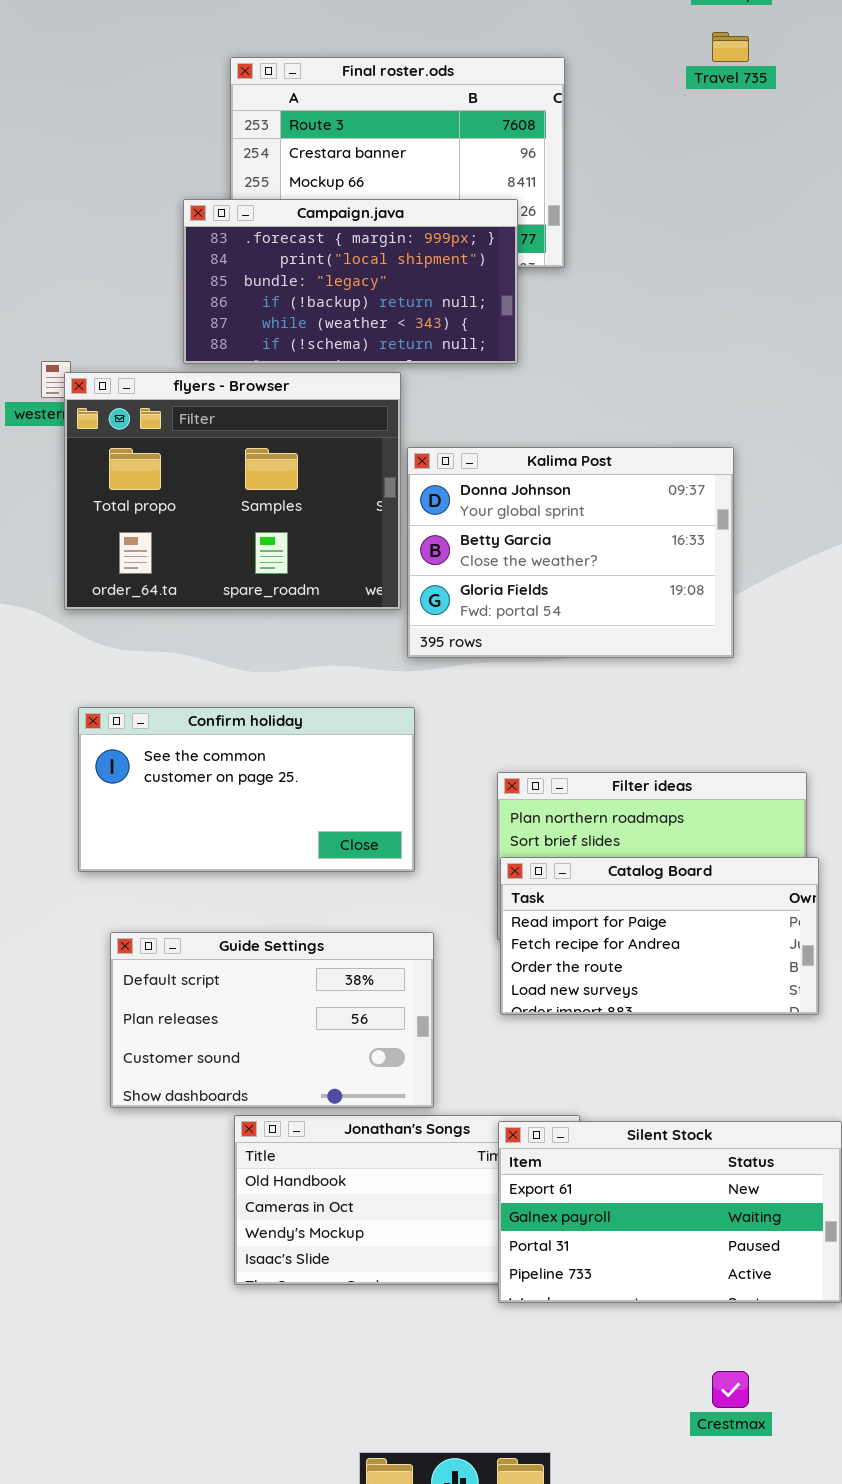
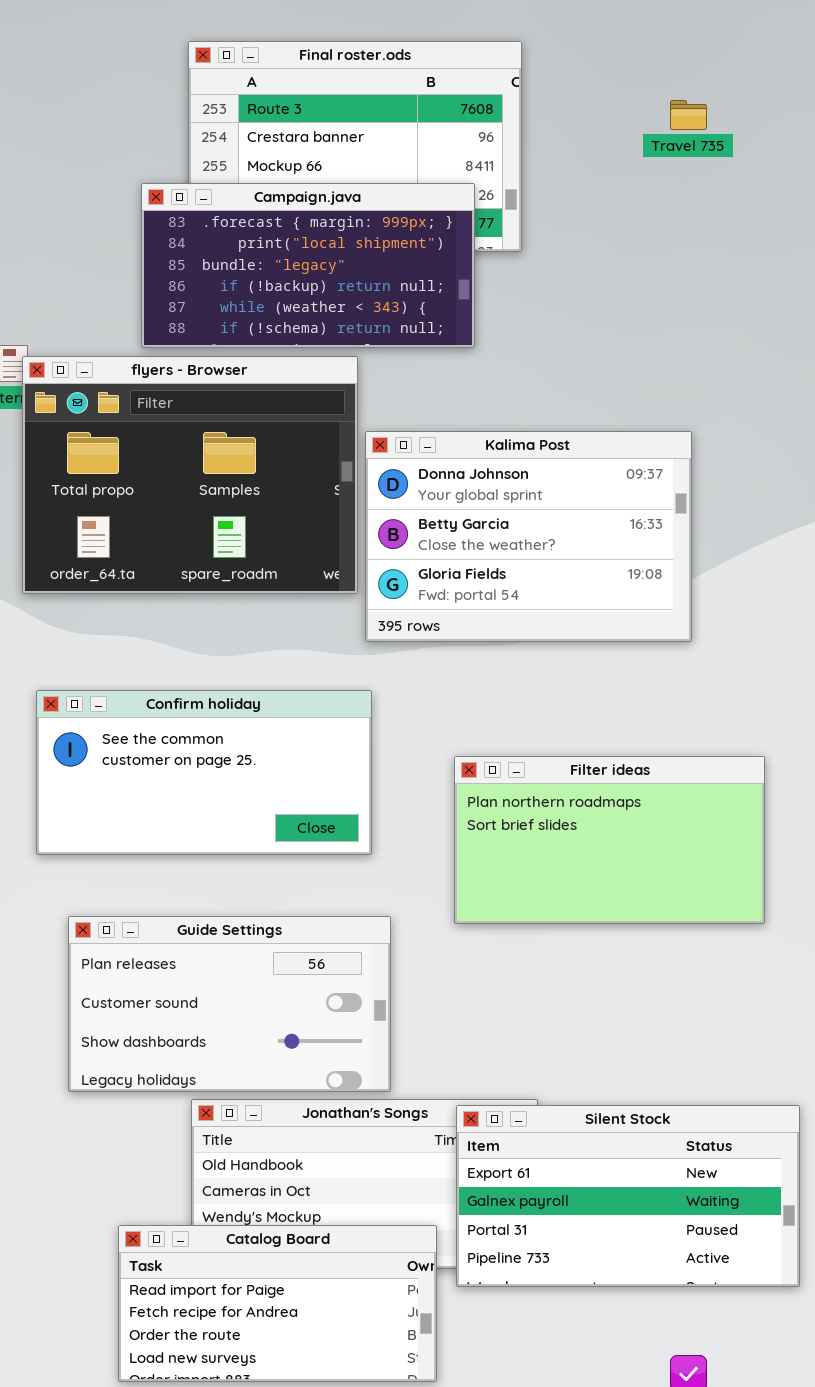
Travel 735: [712,32,749,62] -> [670,100,707,130], moved
Catalog Board: [500,857,819,1015] -> [118,1225,437,1382], moved
Guide Settings: [110,932,434,1108] -> [68,916,391,1092], scrolled down 1 row

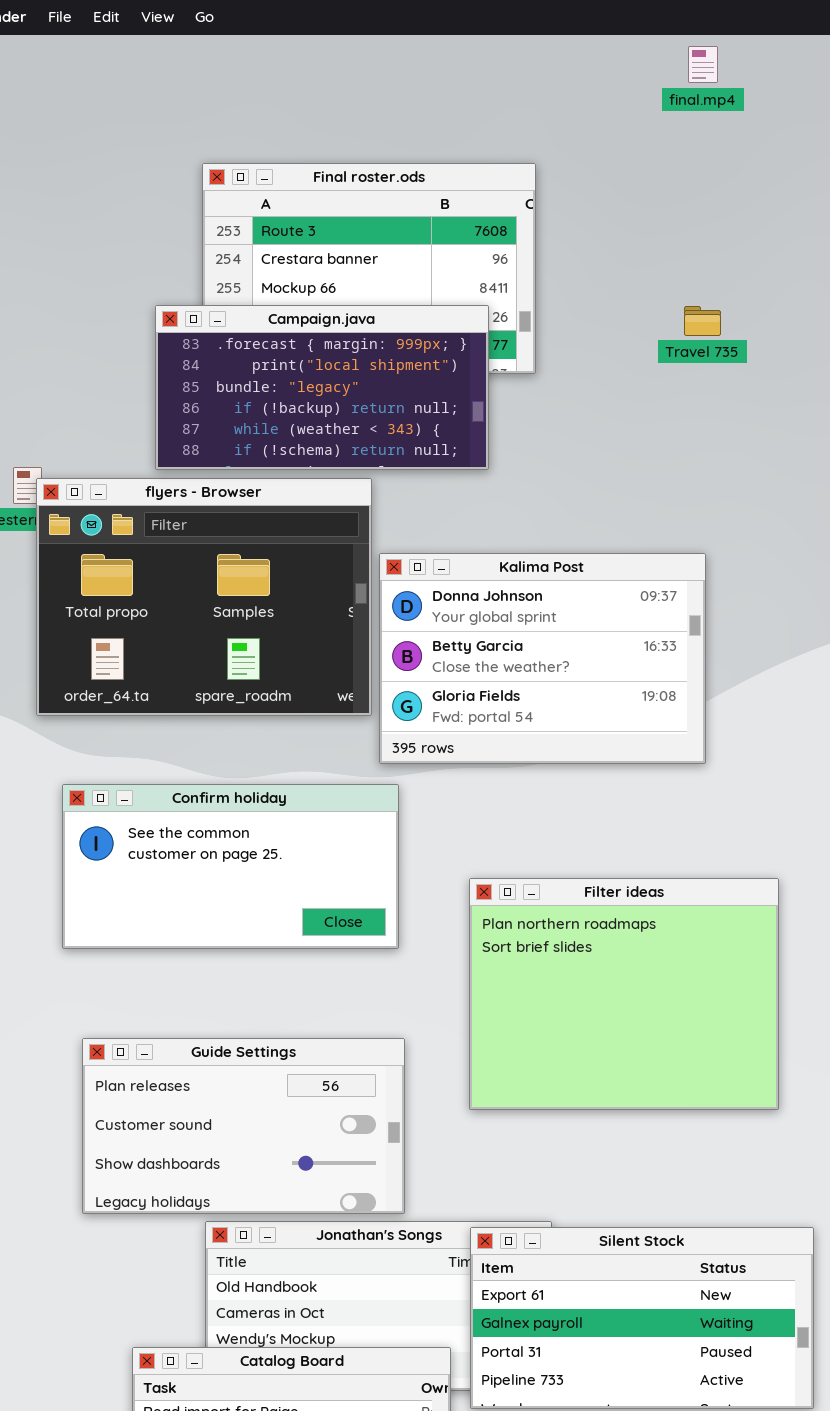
Travel 735: [670,100,707,130] -> [684,306,721,336], moved
Confirm holiday: [36,690,372,855] -> [62,784,399,949], moved
Filter ideas: [454,756,765,924] -> [469,878,779,1110], resized

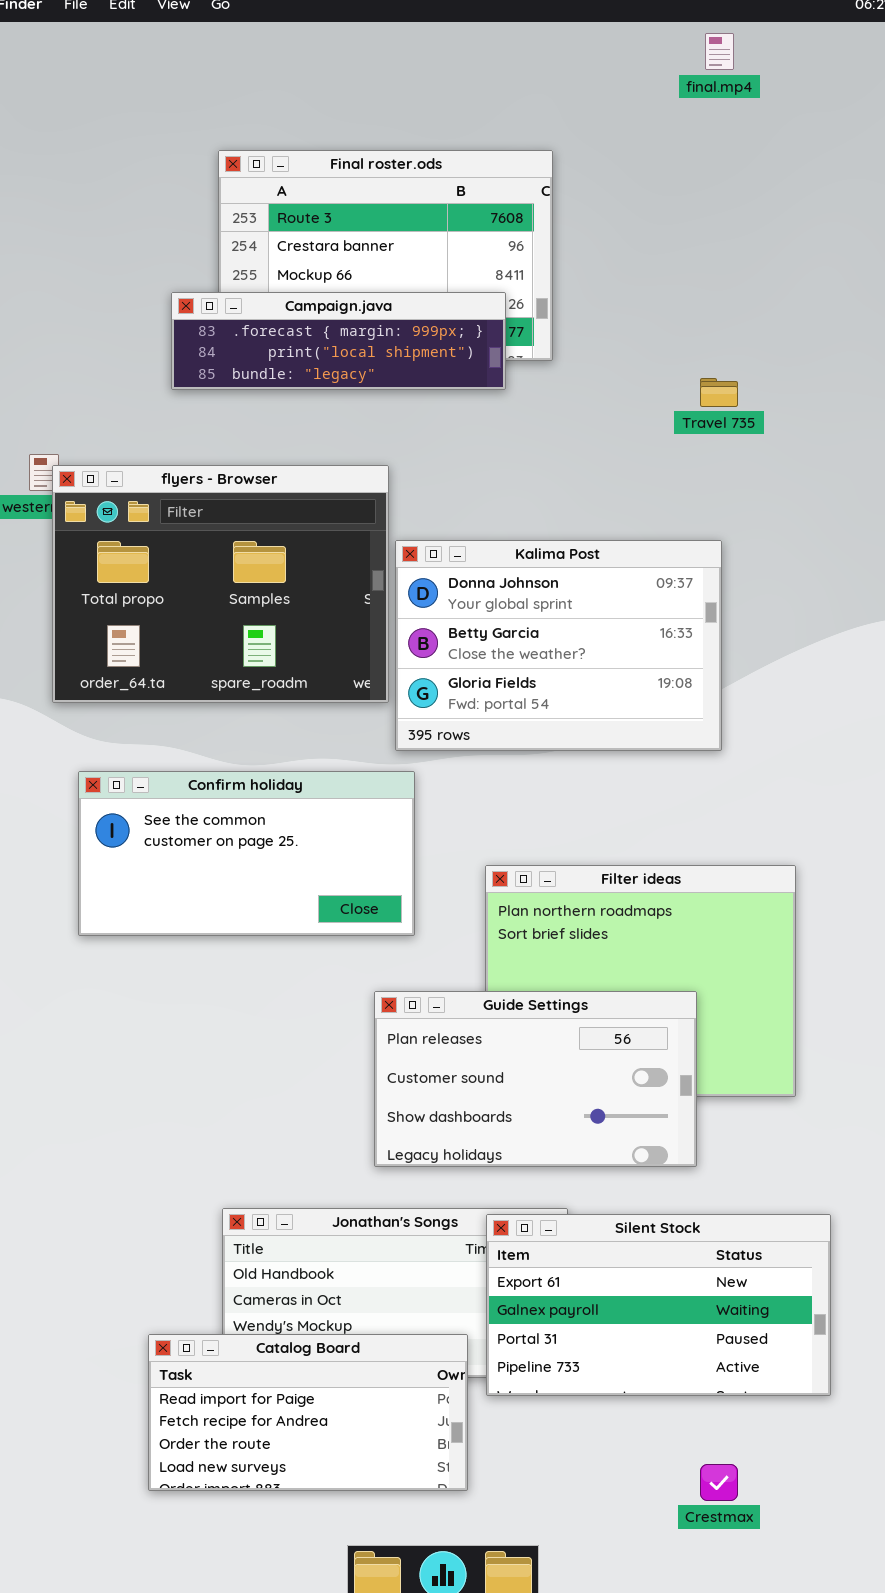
Campaign.java: [155,305,489,470] -> [171,292,506,390], resized
Travel 735: [684,306,721,336] -> [700,378,738,407], moved
Guide Settings: [82,1038,405,1214] -> [374,991,697,1167], moved

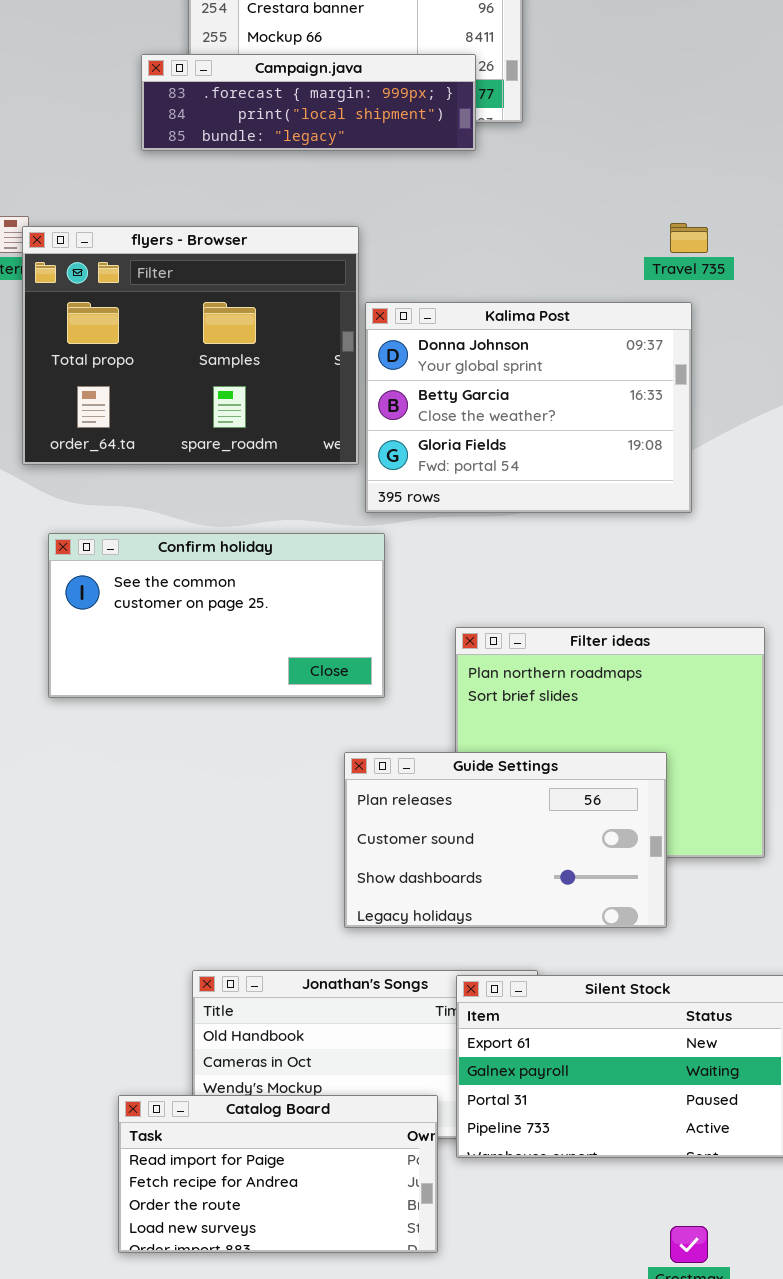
Travel 735: [700,378,738,407] -> [670,223,708,253], moved

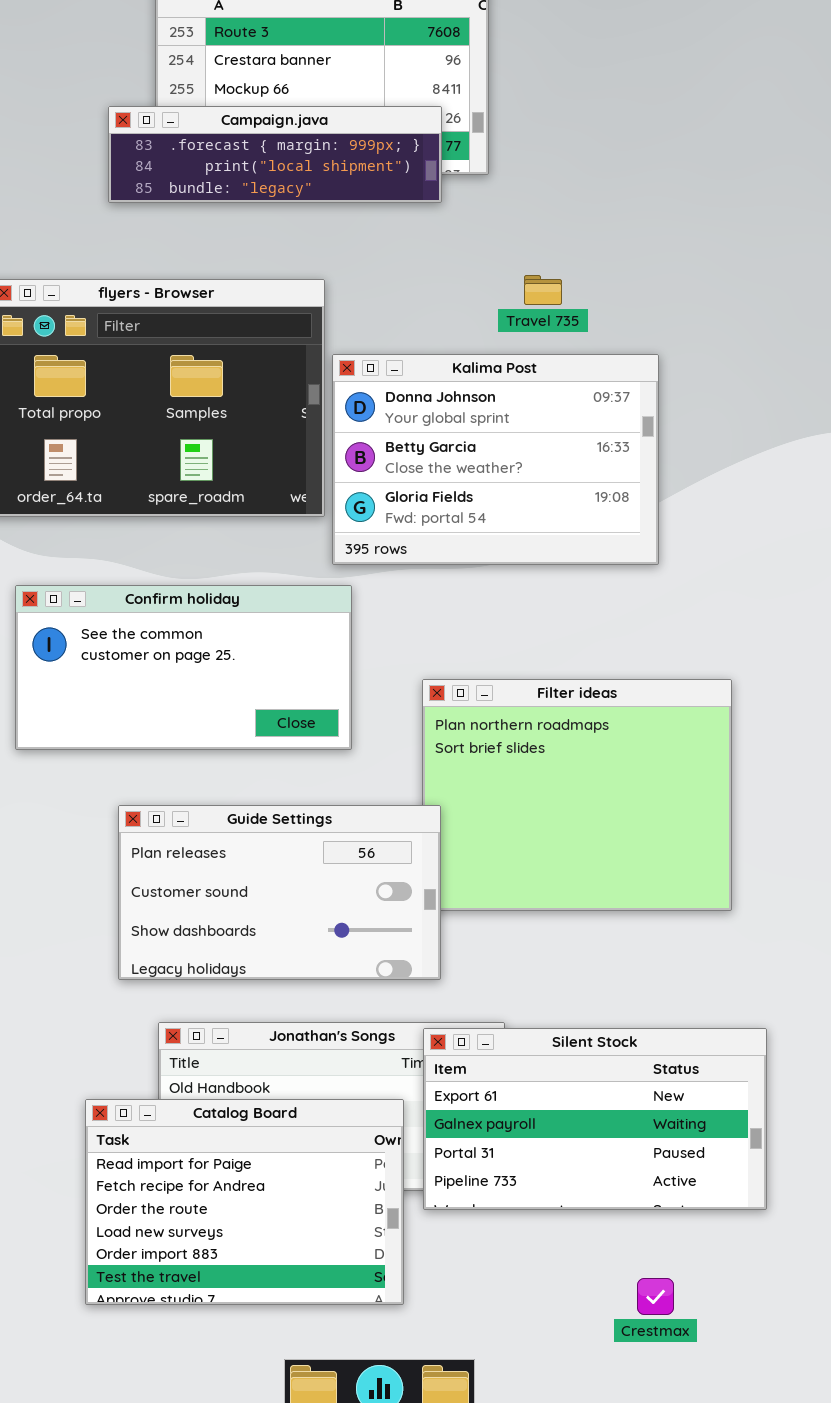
Travel 735: [670,223,708,253] -> [524,275,562,305], moved
Guide Settings: [344,752,667,928] -> [118,805,441,980], moved
Catalog Board: [118,1095,438,1253] -> [85,1099,404,1305], resized

